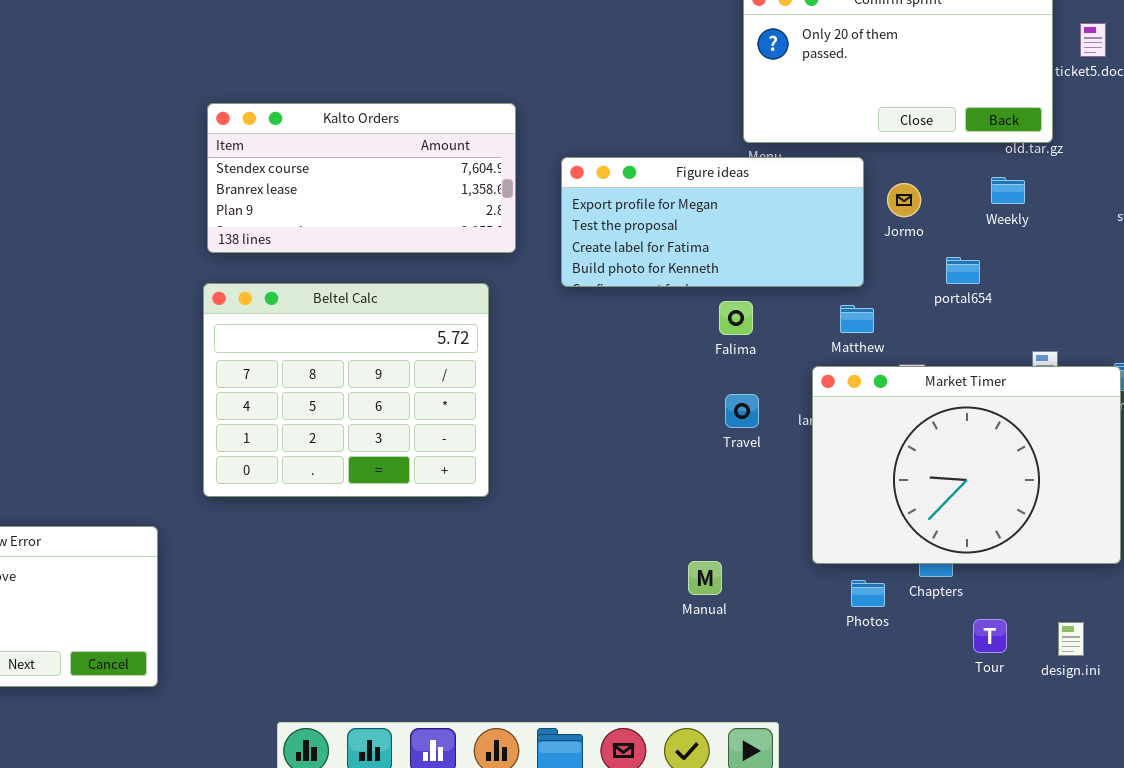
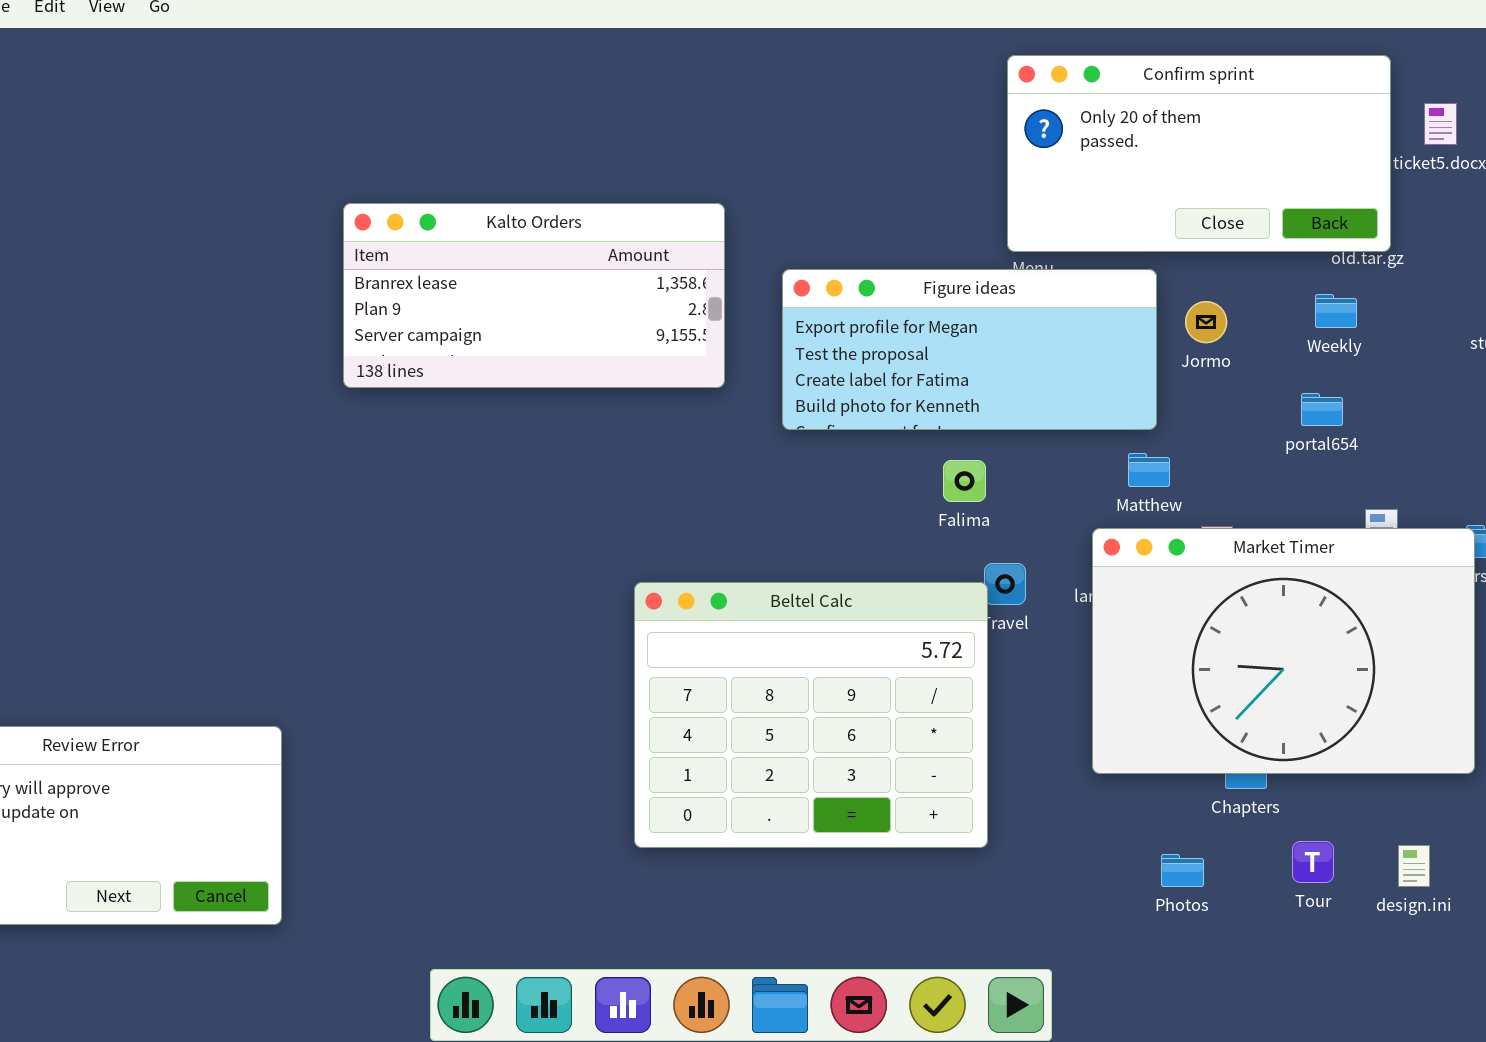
Kalto Orders: [207,103,516,253] -> [343,203,725,388], scrolled down 1 row
portal654: [946,257,980,284] -> [1301,393,1343,426], moved
Beltel Calc: [203,283,489,497] -> [634,582,988,848], moved
Falima: [719,301,753,335] -> [943,460,986,502], moved
Photos: [851,580,885,607] -> [1161,854,1204,887], moved

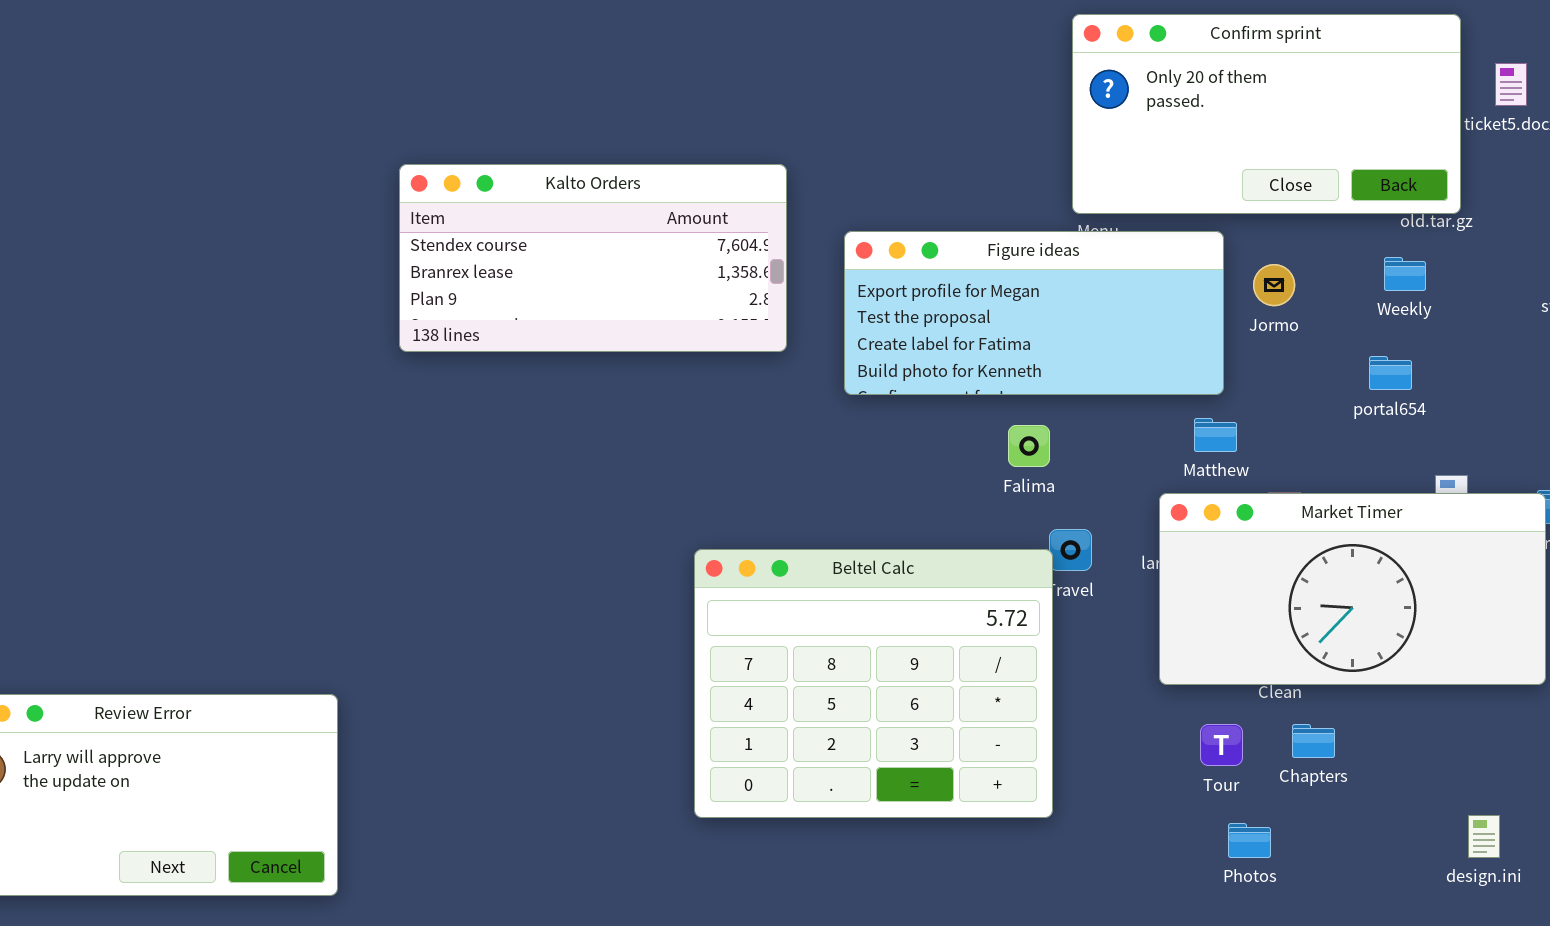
Kalto Orders: [343,203,725,388] -> [399,164,787,352], scrolled up 1 row
Market Timer: [1092,528,1475,774] -> [1159,493,1546,685], resized
Tour: [1292,841,1334,883] -> [1200,724,1243,766], moved

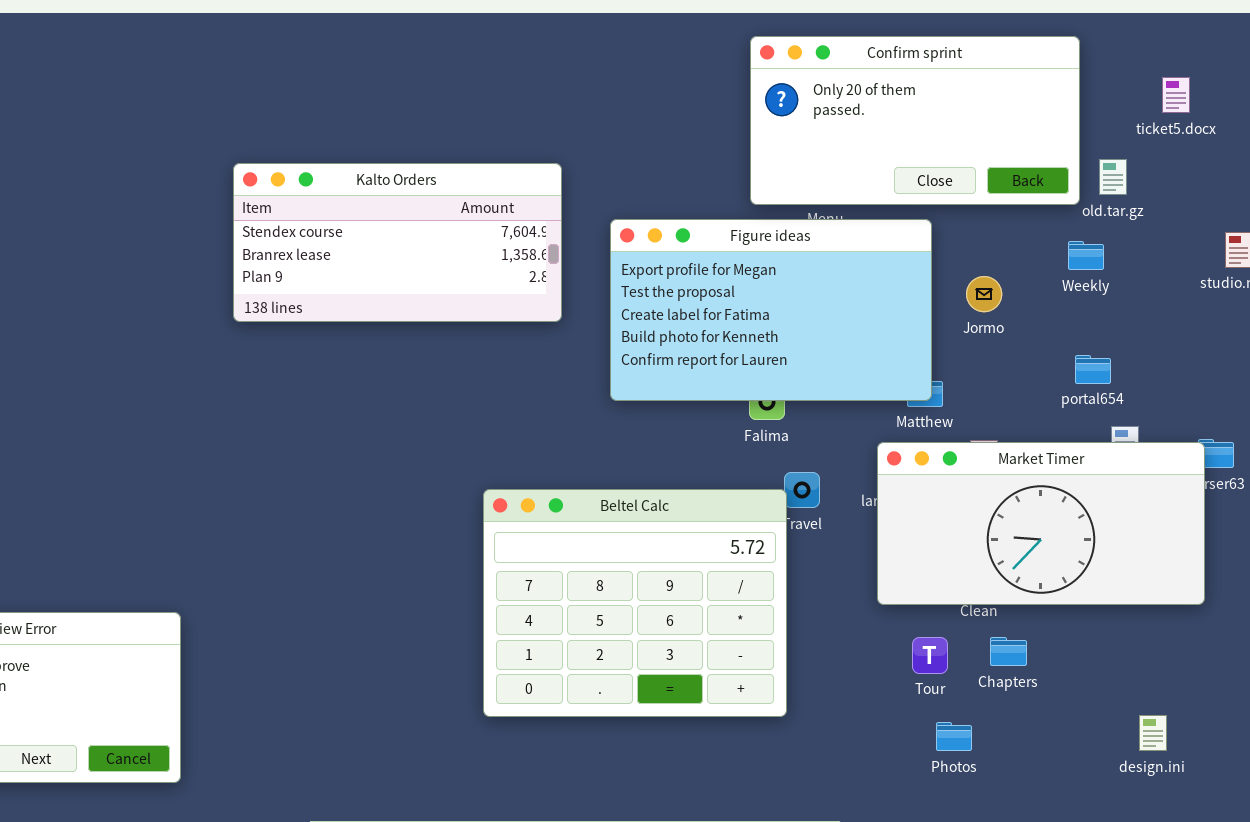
Confirm sprint: [1072,14,1461,214] -> [750,36,1080,205], moved
Figure ideas: [844,231,1224,395] -> [610,219,932,401], resized
Jormo: [1253,264,1295,306] -> [966,276,1002,312], moved
portal654: [1369,356,1412,390] -> [1075,355,1111,384], moved

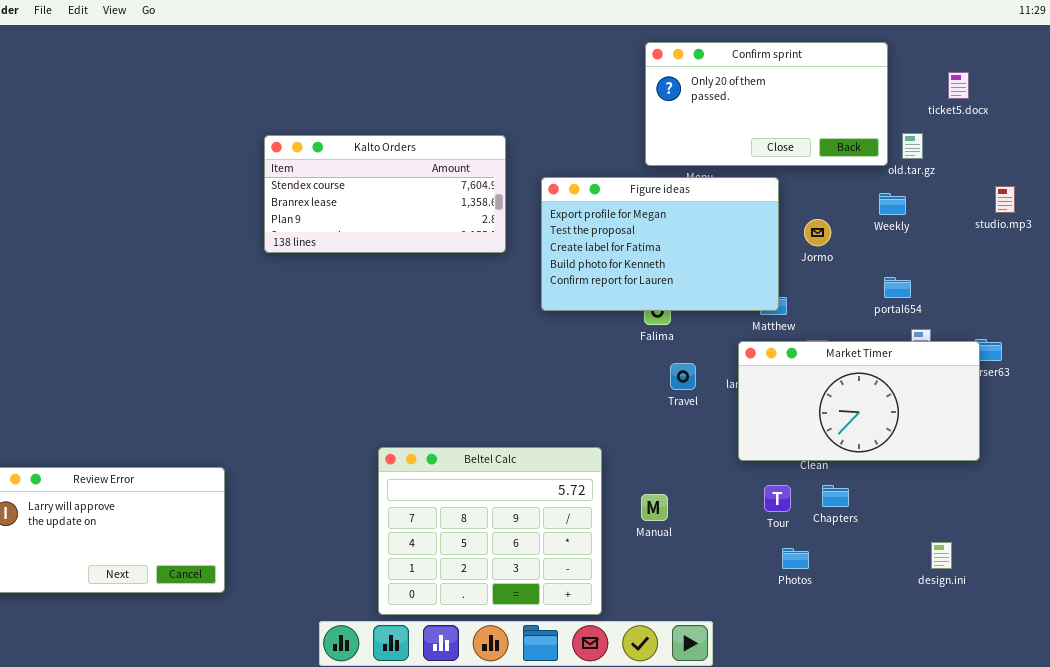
Beltel Calc: [483,489,787,717] -> [378,447,602,615], moved

